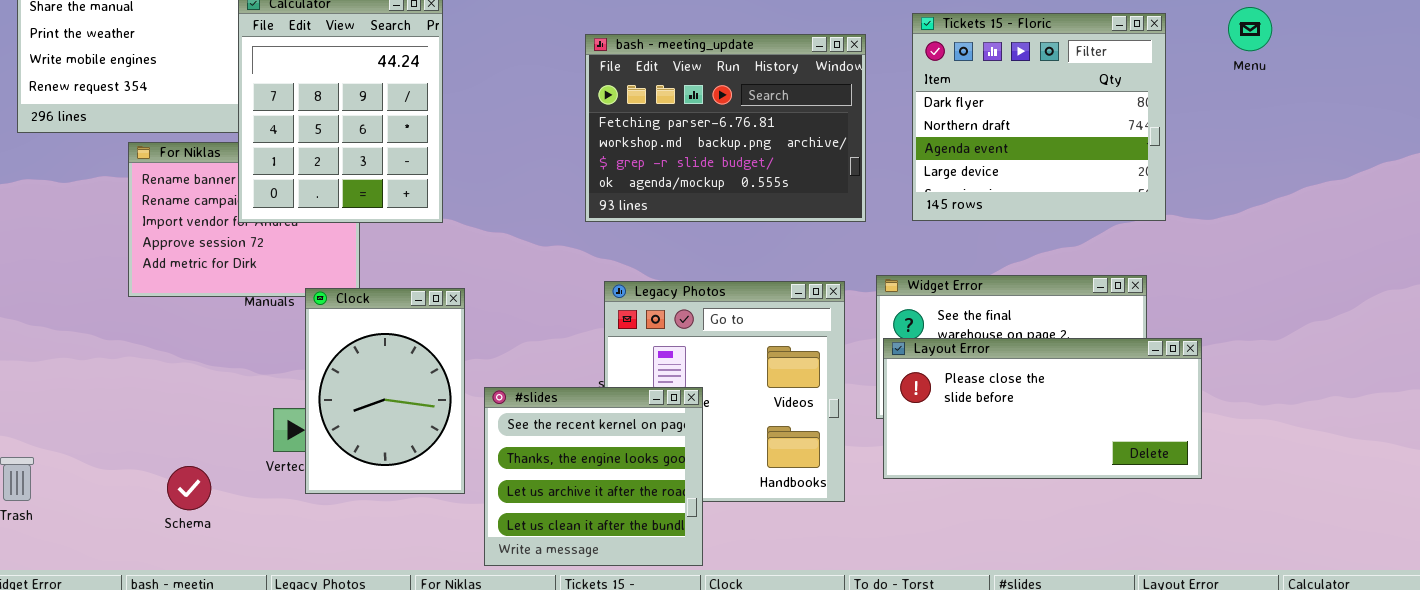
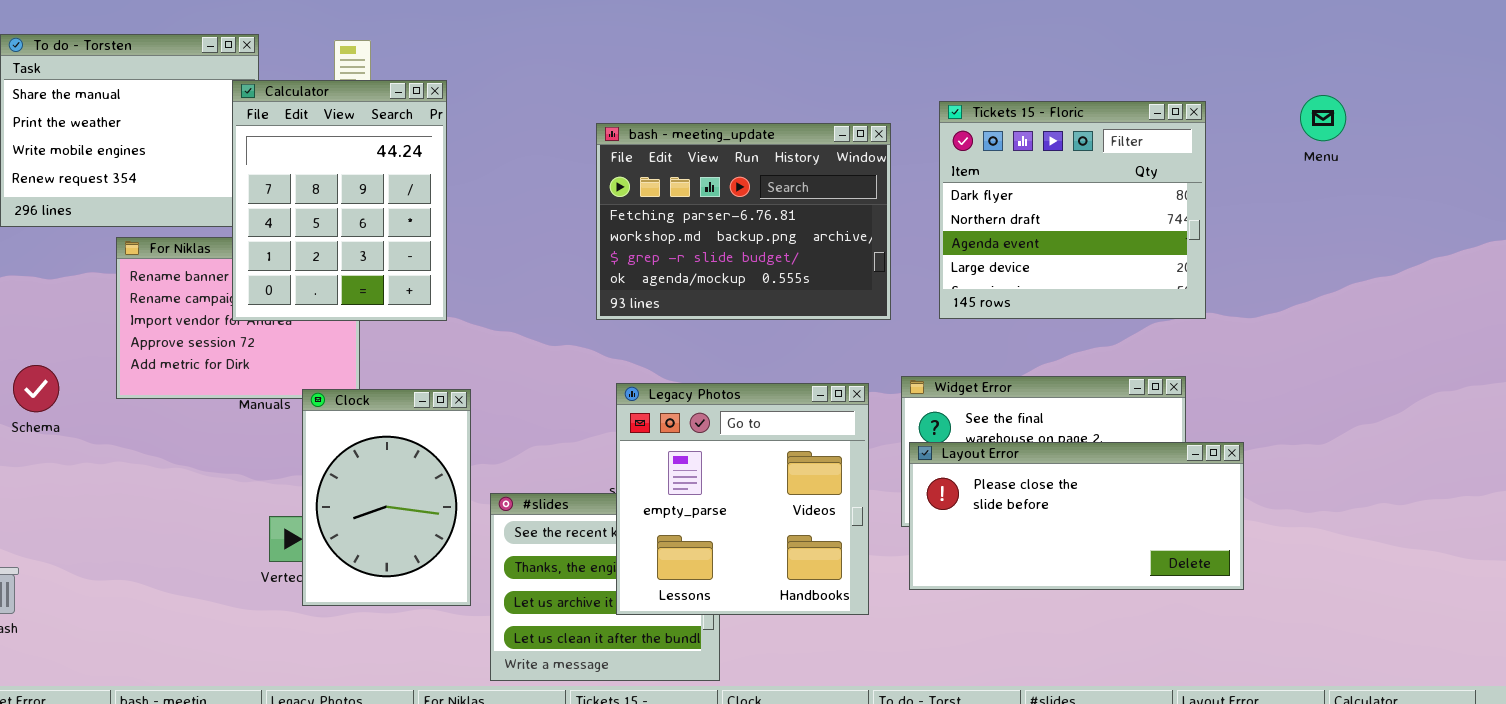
Menu: [1228,7,1272,51] -> [1300,95,1346,141], moved
Legacy Photos: [604,281,845,502] -> [616,383,869,615], raised
Schema: [167,466,211,510] -> [13,365,59,412], moved

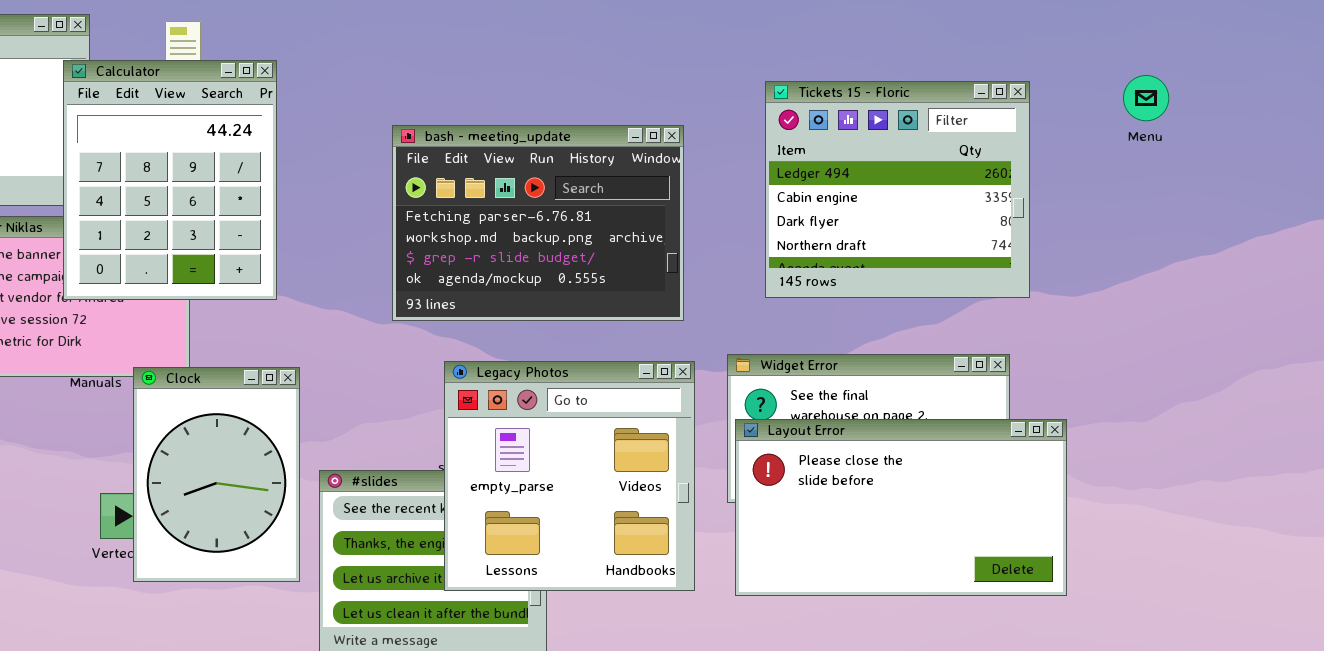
Tickets 15 - Floric: [939,101,1206,319] -> [765,81,1030,298], scrolled up 2 rows
bash - meeting_update: [596,123,891,320] -> [392,125,684,321], moved
Layout Error: [909,442,1244,590] -> [735,419,1067,596], resized

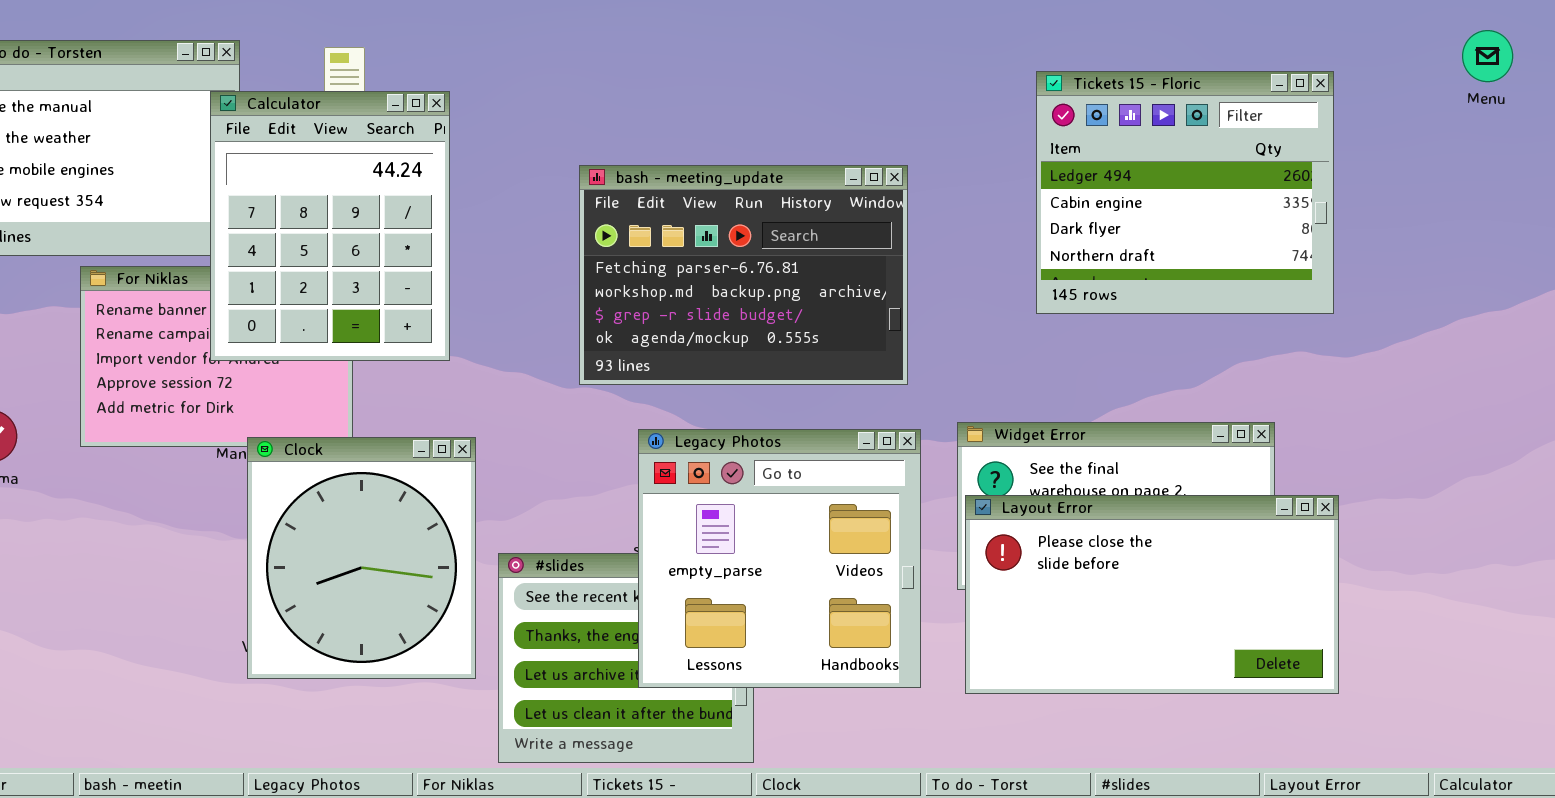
Menu: [1123,75,1169,121] -> [1462,30,1513,82], moved
Tickets 15 - Floric: [765,81,1030,298] -> [1036,71,1334,314], moved
Clock: [133,367,300,582] -> [247,437,476,679], resized

